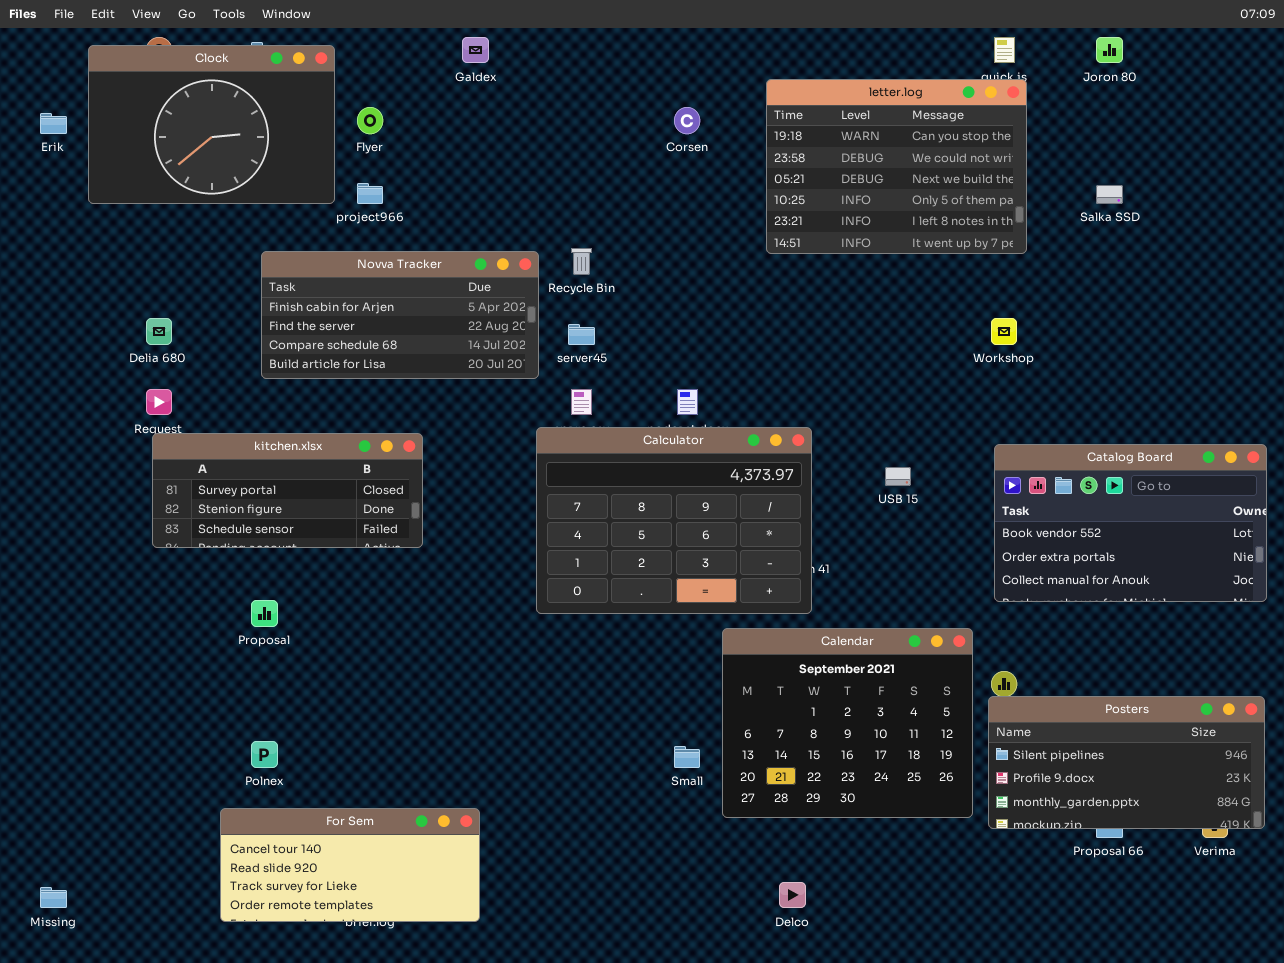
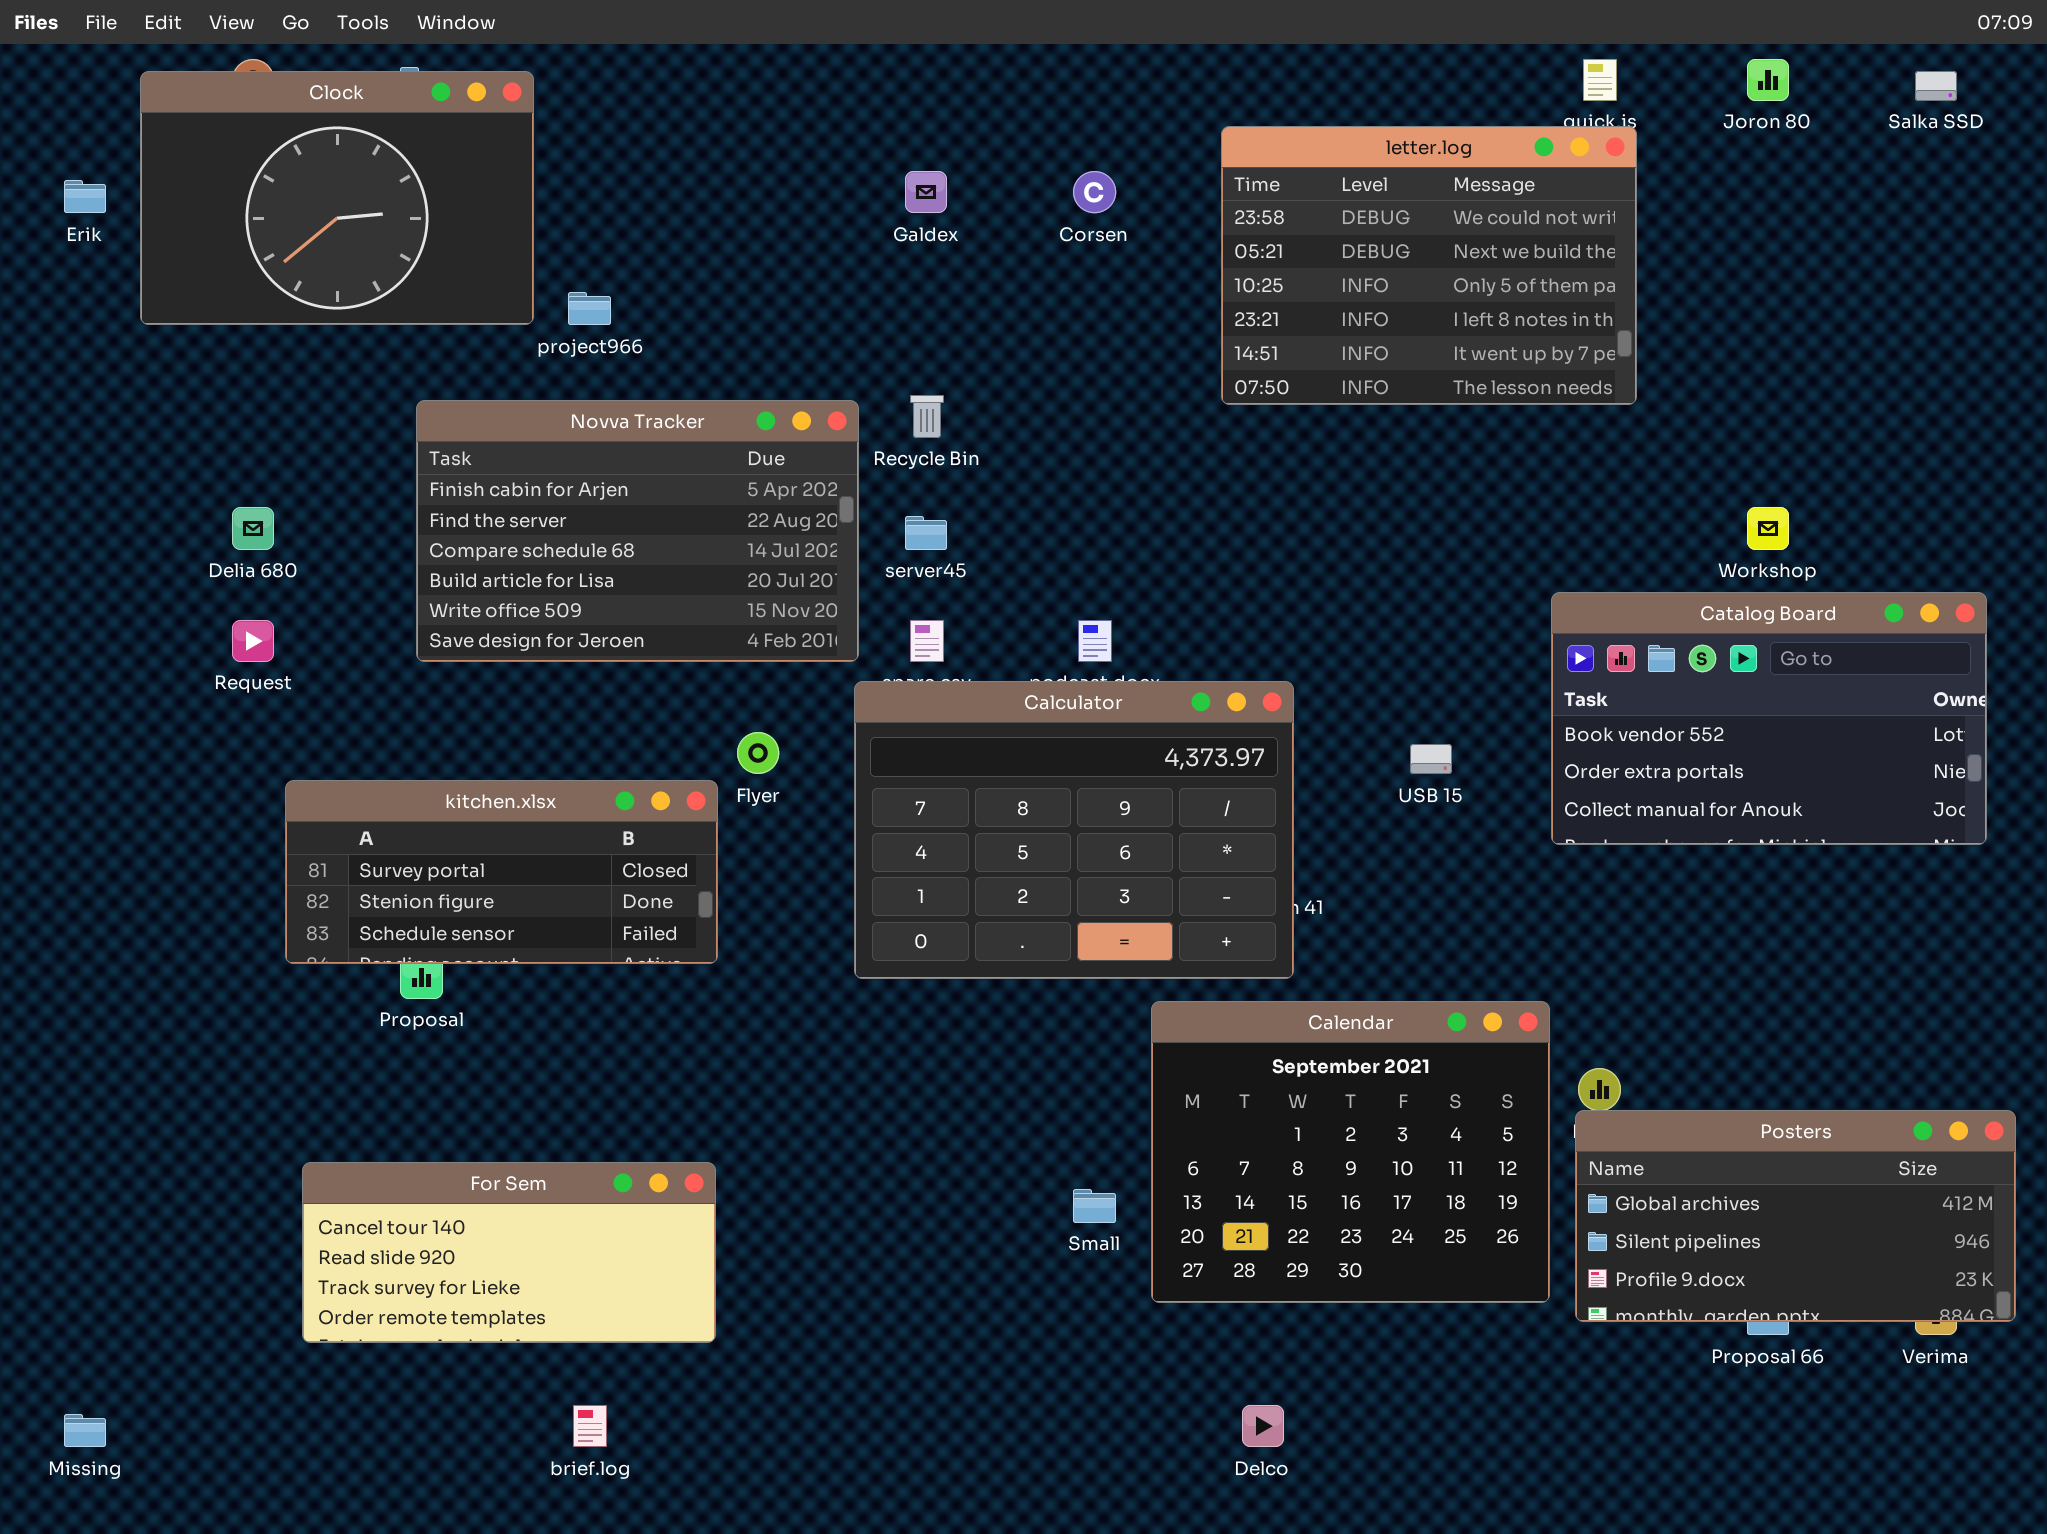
Galdex: [462,37,489,63] -> [905,171,947,213], moved
letter.log: [766,79,1027,254] -> [1221,126,1637,405], scrolled down 1 row
Flyer: [357,107,383,134] -> [737,732,779,774], moved
Salka SSD: [1096,185,1123,204] -> [1915,71,1957,101], moved
Novva Tracker: [261,251,539,379] -> [416,400,859,662], resized
Workshop: [991,318,1017,345] -> [1747,507,1789,550], moved
kitchen.xlsx: [152,433,423,548] -> [285,780,718,964], moved
Catalog Board: [994,444,1267,602] -> [1551,592,1987,845], moved
Posters: [988,696,1265,829] -> [1575,1110,2016,1322], scrolled up 1 row
For Sem: [220,808,480,922] -> [302,1162,716,1343], moved

